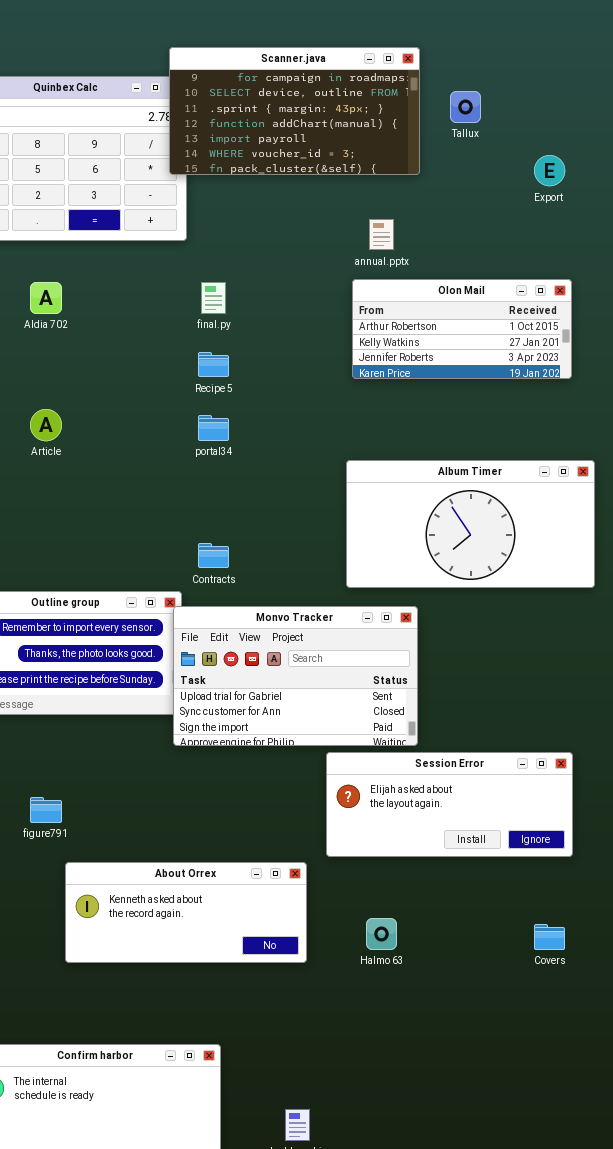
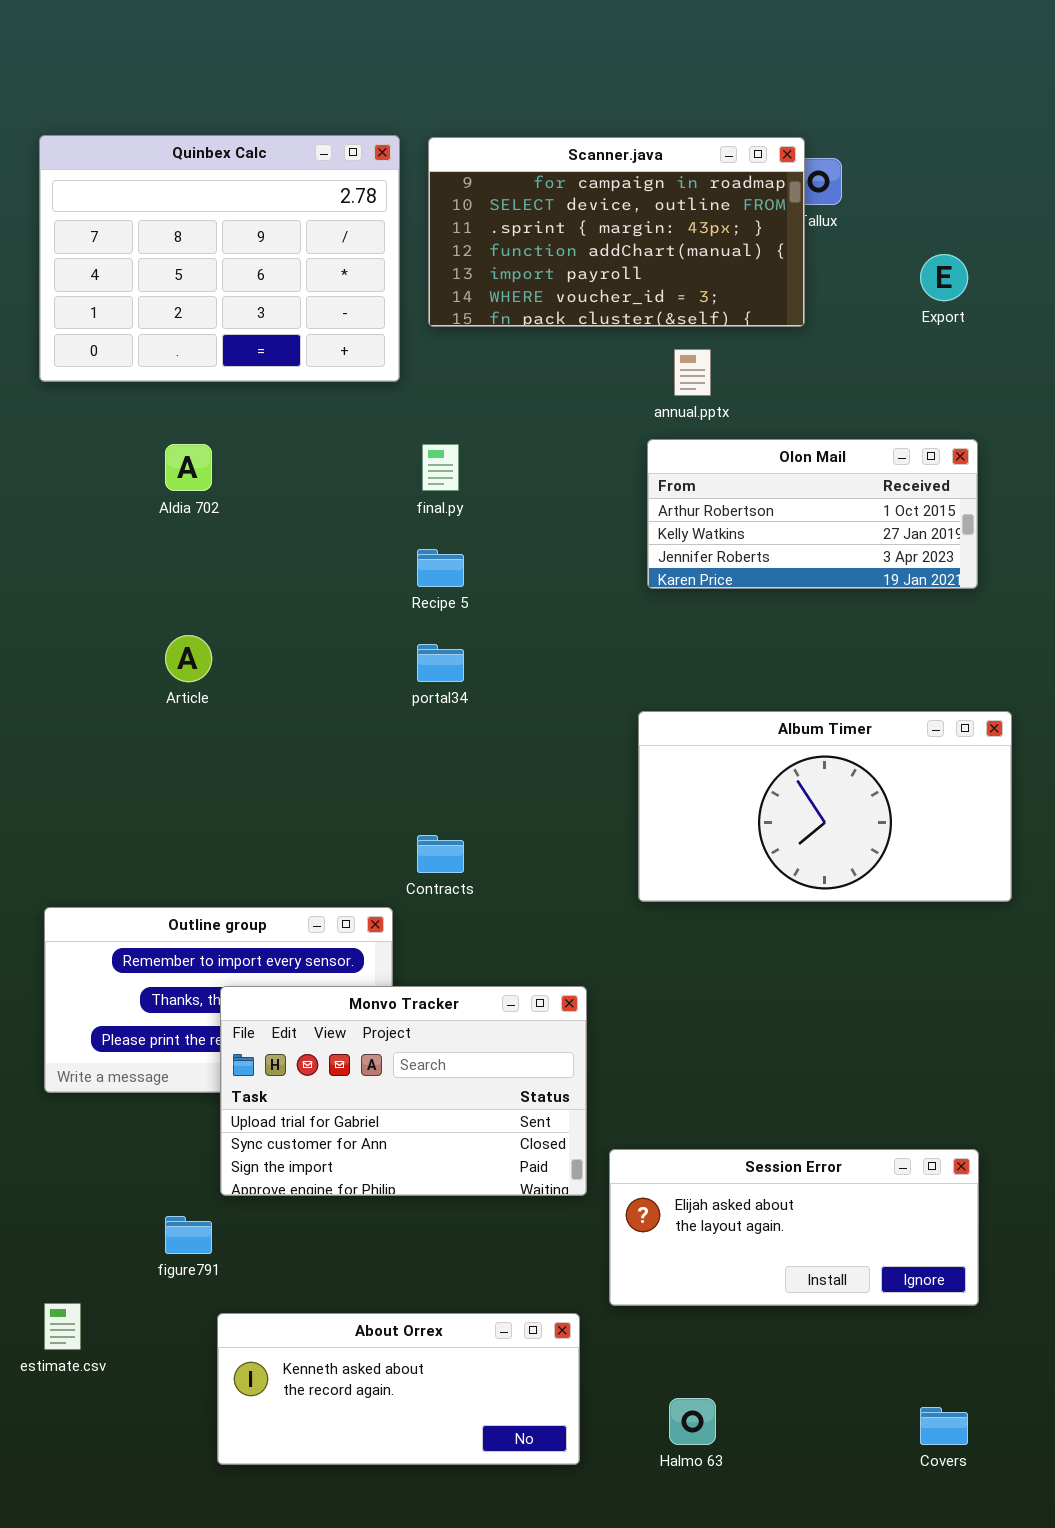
Scanner.java: [169,47,420,175] -> [428,137,805,327], moved
Monvo Tracker: [173,606,418,746] -> [220,986,587,1196], moved

